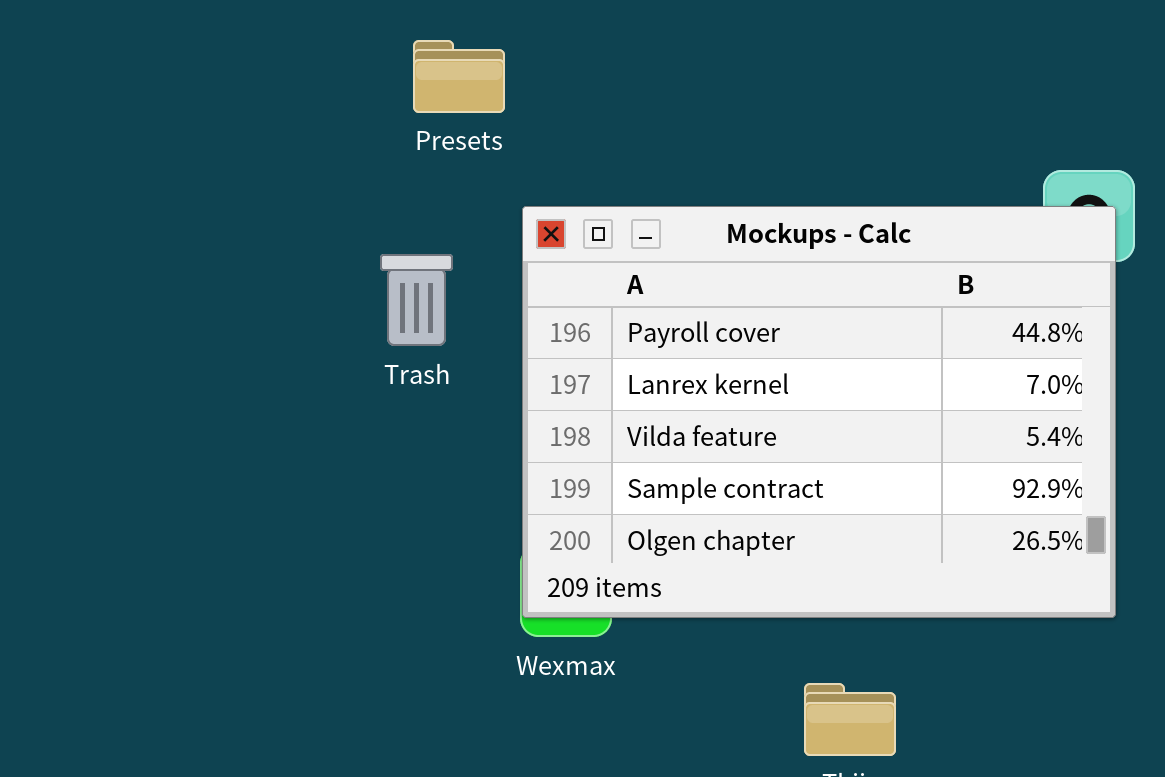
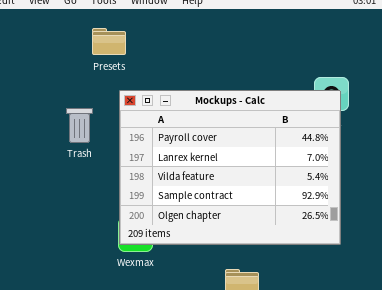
Presets: [413,40,505,113] -> [92,28,126,55], moved

